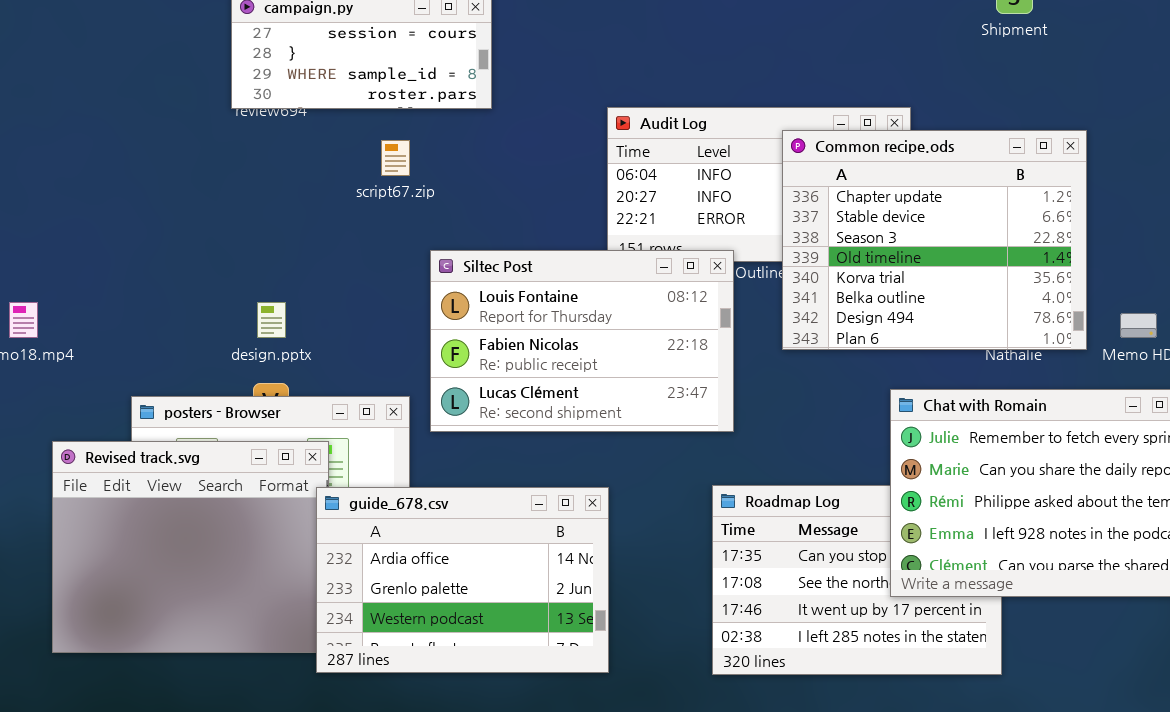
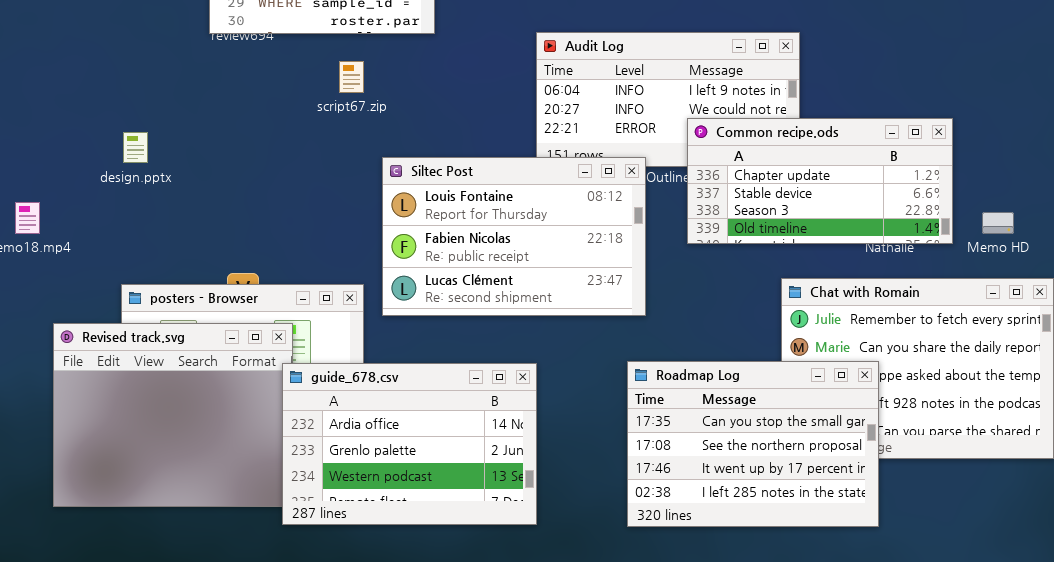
Common recipe.ods: [782,130,1087,350] -> [687,118,953,244], resized
design.pptx: [257,302,286,338] -> [123,132,148,163], moved
Roadmap Log: [712,485,1002,675] -> [627,361,879,527], raised

